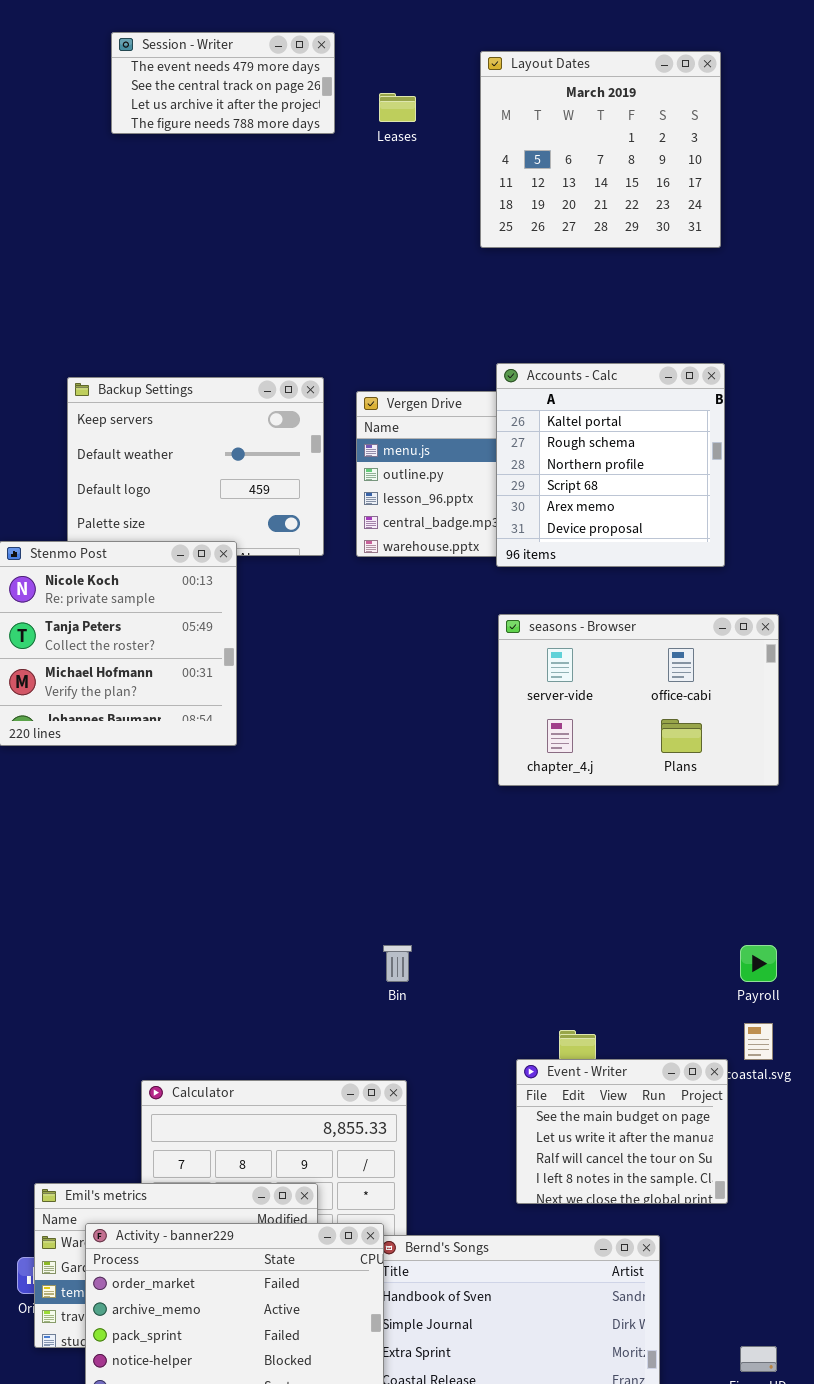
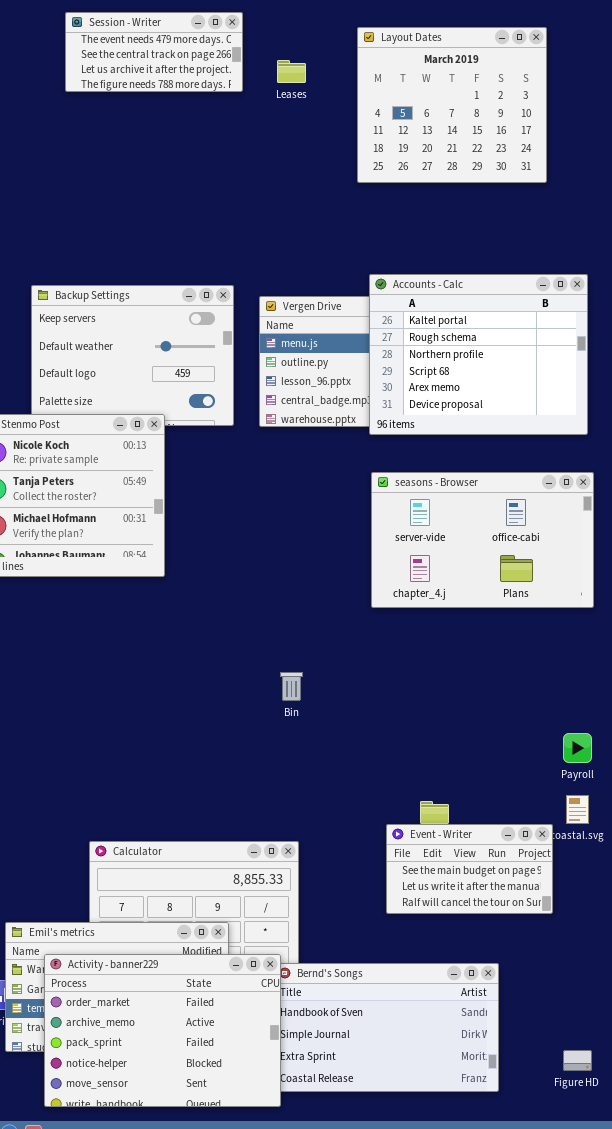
Accounts - Calc: [496,363,725,567] -> [369,274,588,435], resized
Bin: [383,945,412,982] -> [280,672,303,701], moved
Event - Writer: [516,1059,728,1204] -> [386,824,553,914], resized

